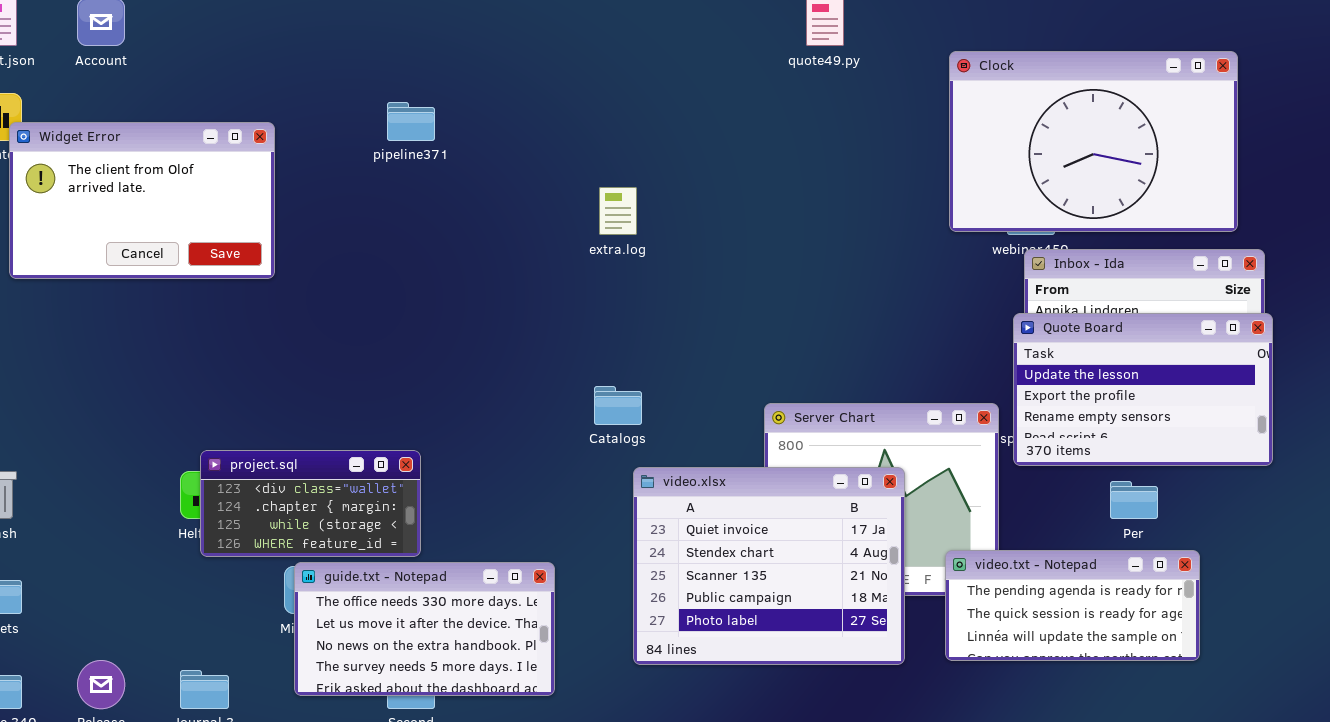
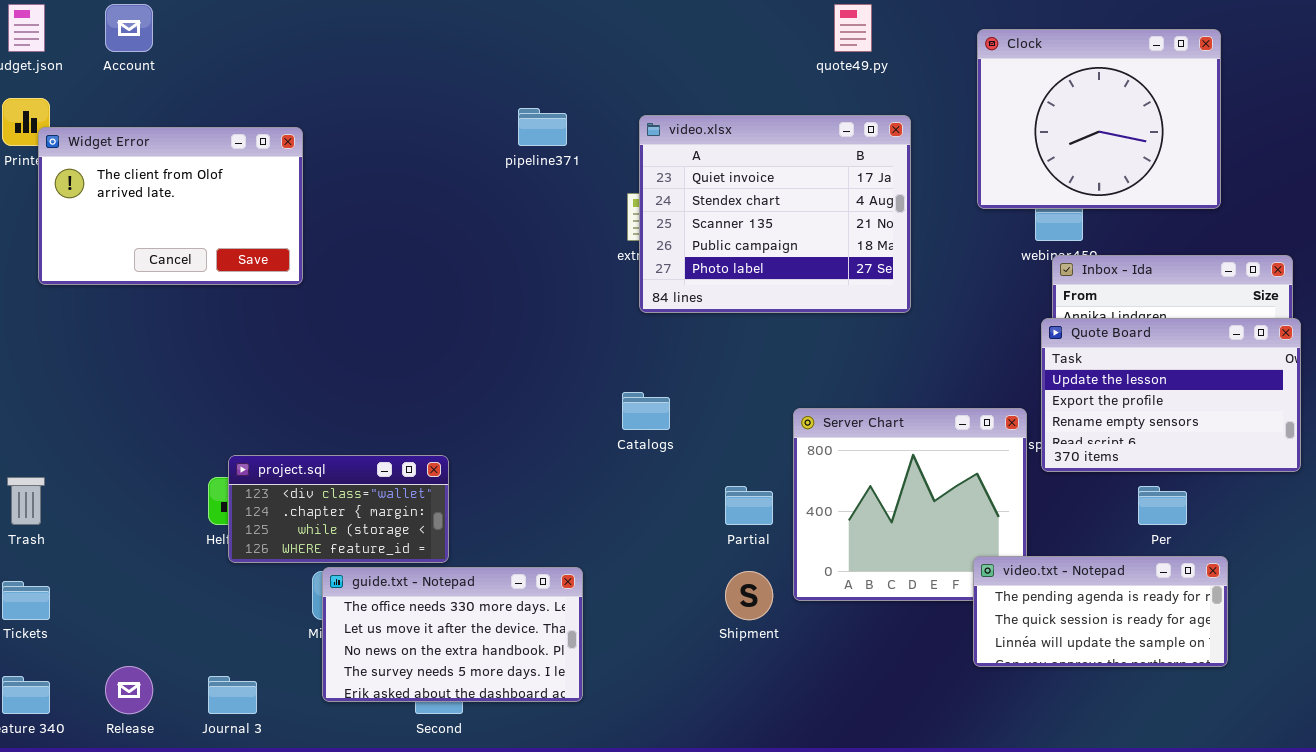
Clock: [949,51,1238,232] -> [977,29,1221,209], moved, resized
pipeline371: [387,102,435,141] -> [518,108,567,146], moved
video.xlsx: [633,467,905,665] -> [639,115,911,313], moved

